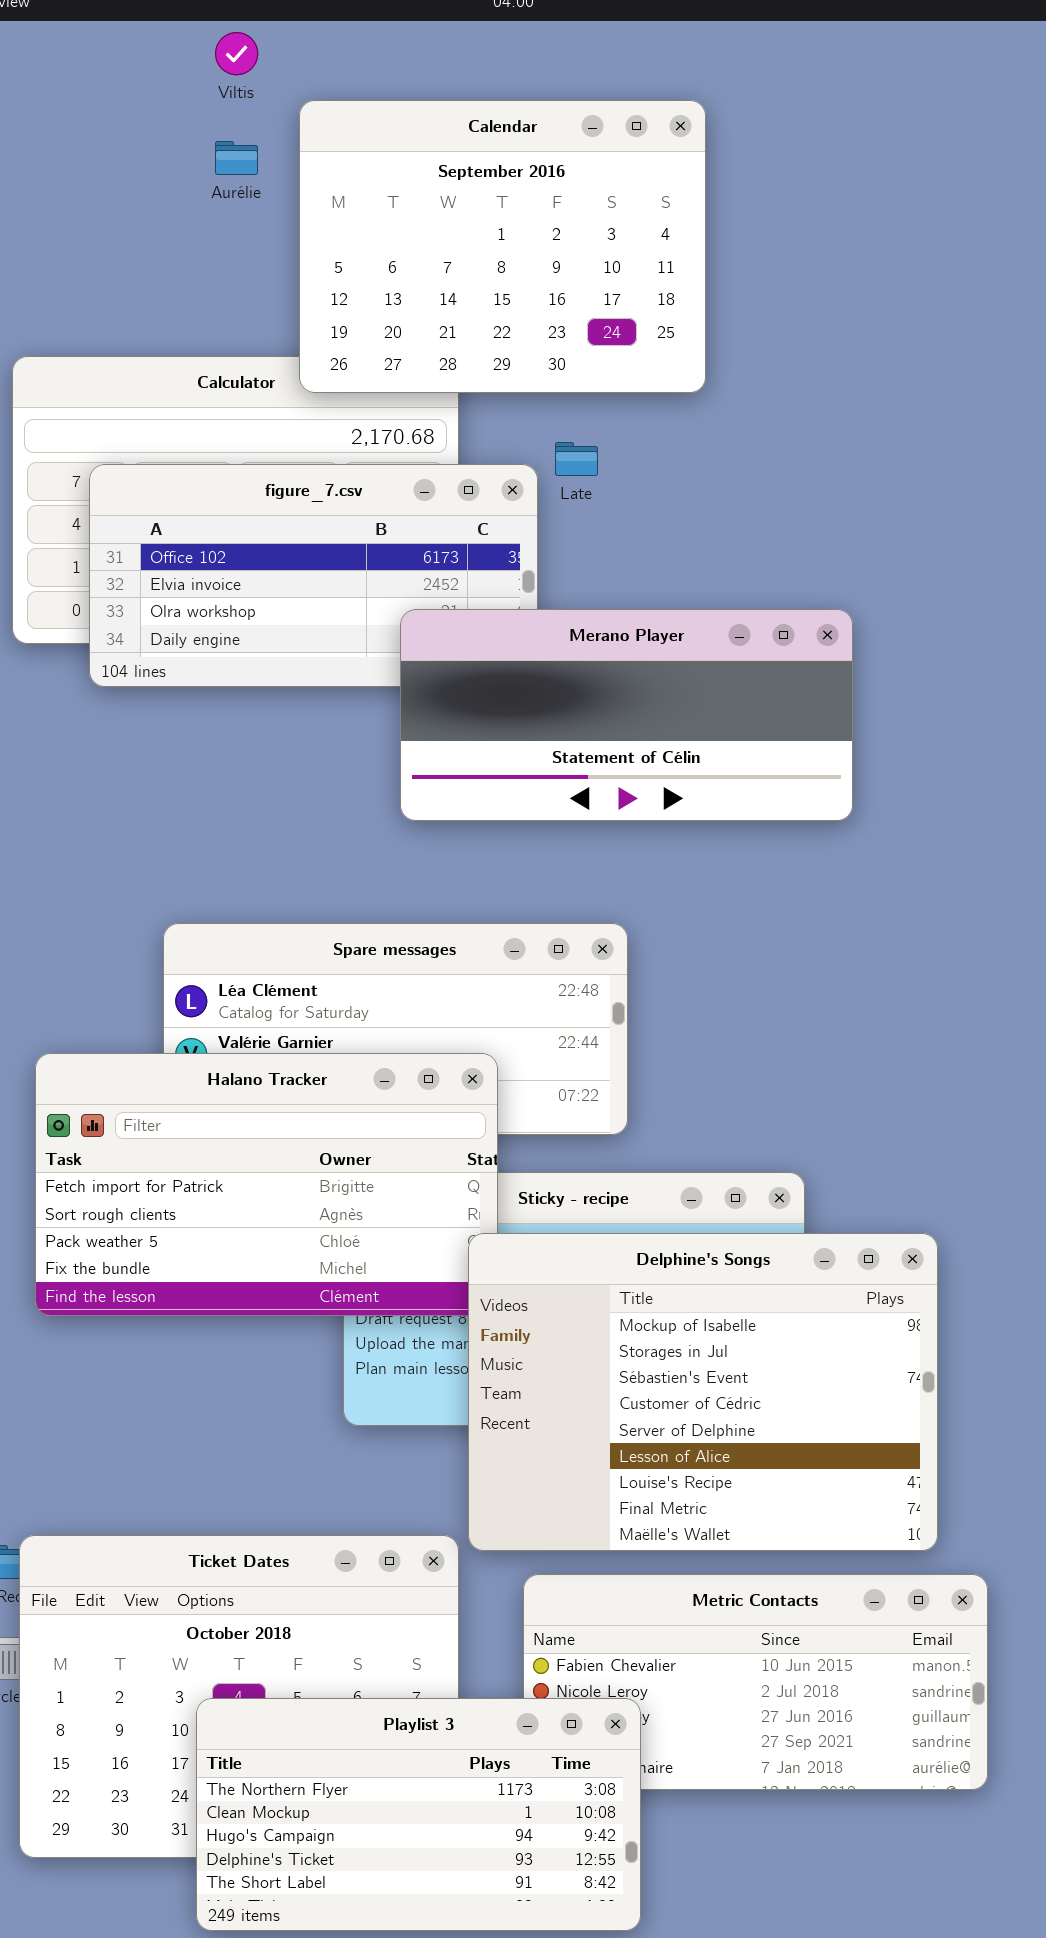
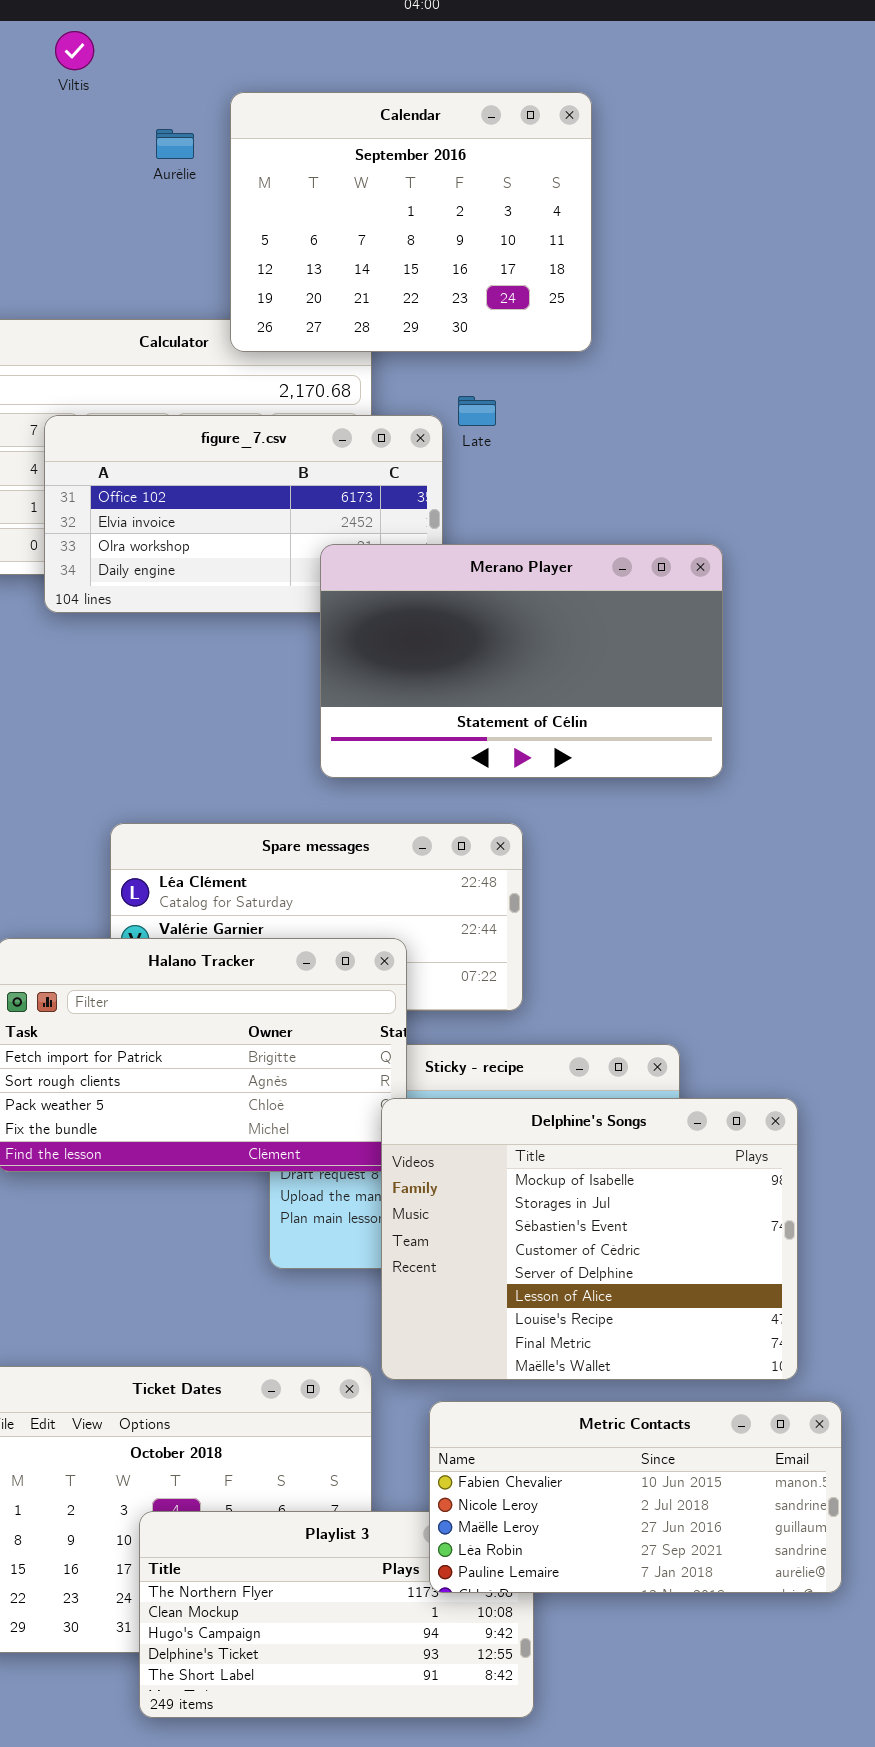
Viltis: [215,32,258,75] -> [55,31,94,70], moved
Merano Player: [400,609,853,821] -> [320,544,723,778], resized
Metric Contacts: [523,1574,988,1790] -> [429,1401,842,1593], raised

